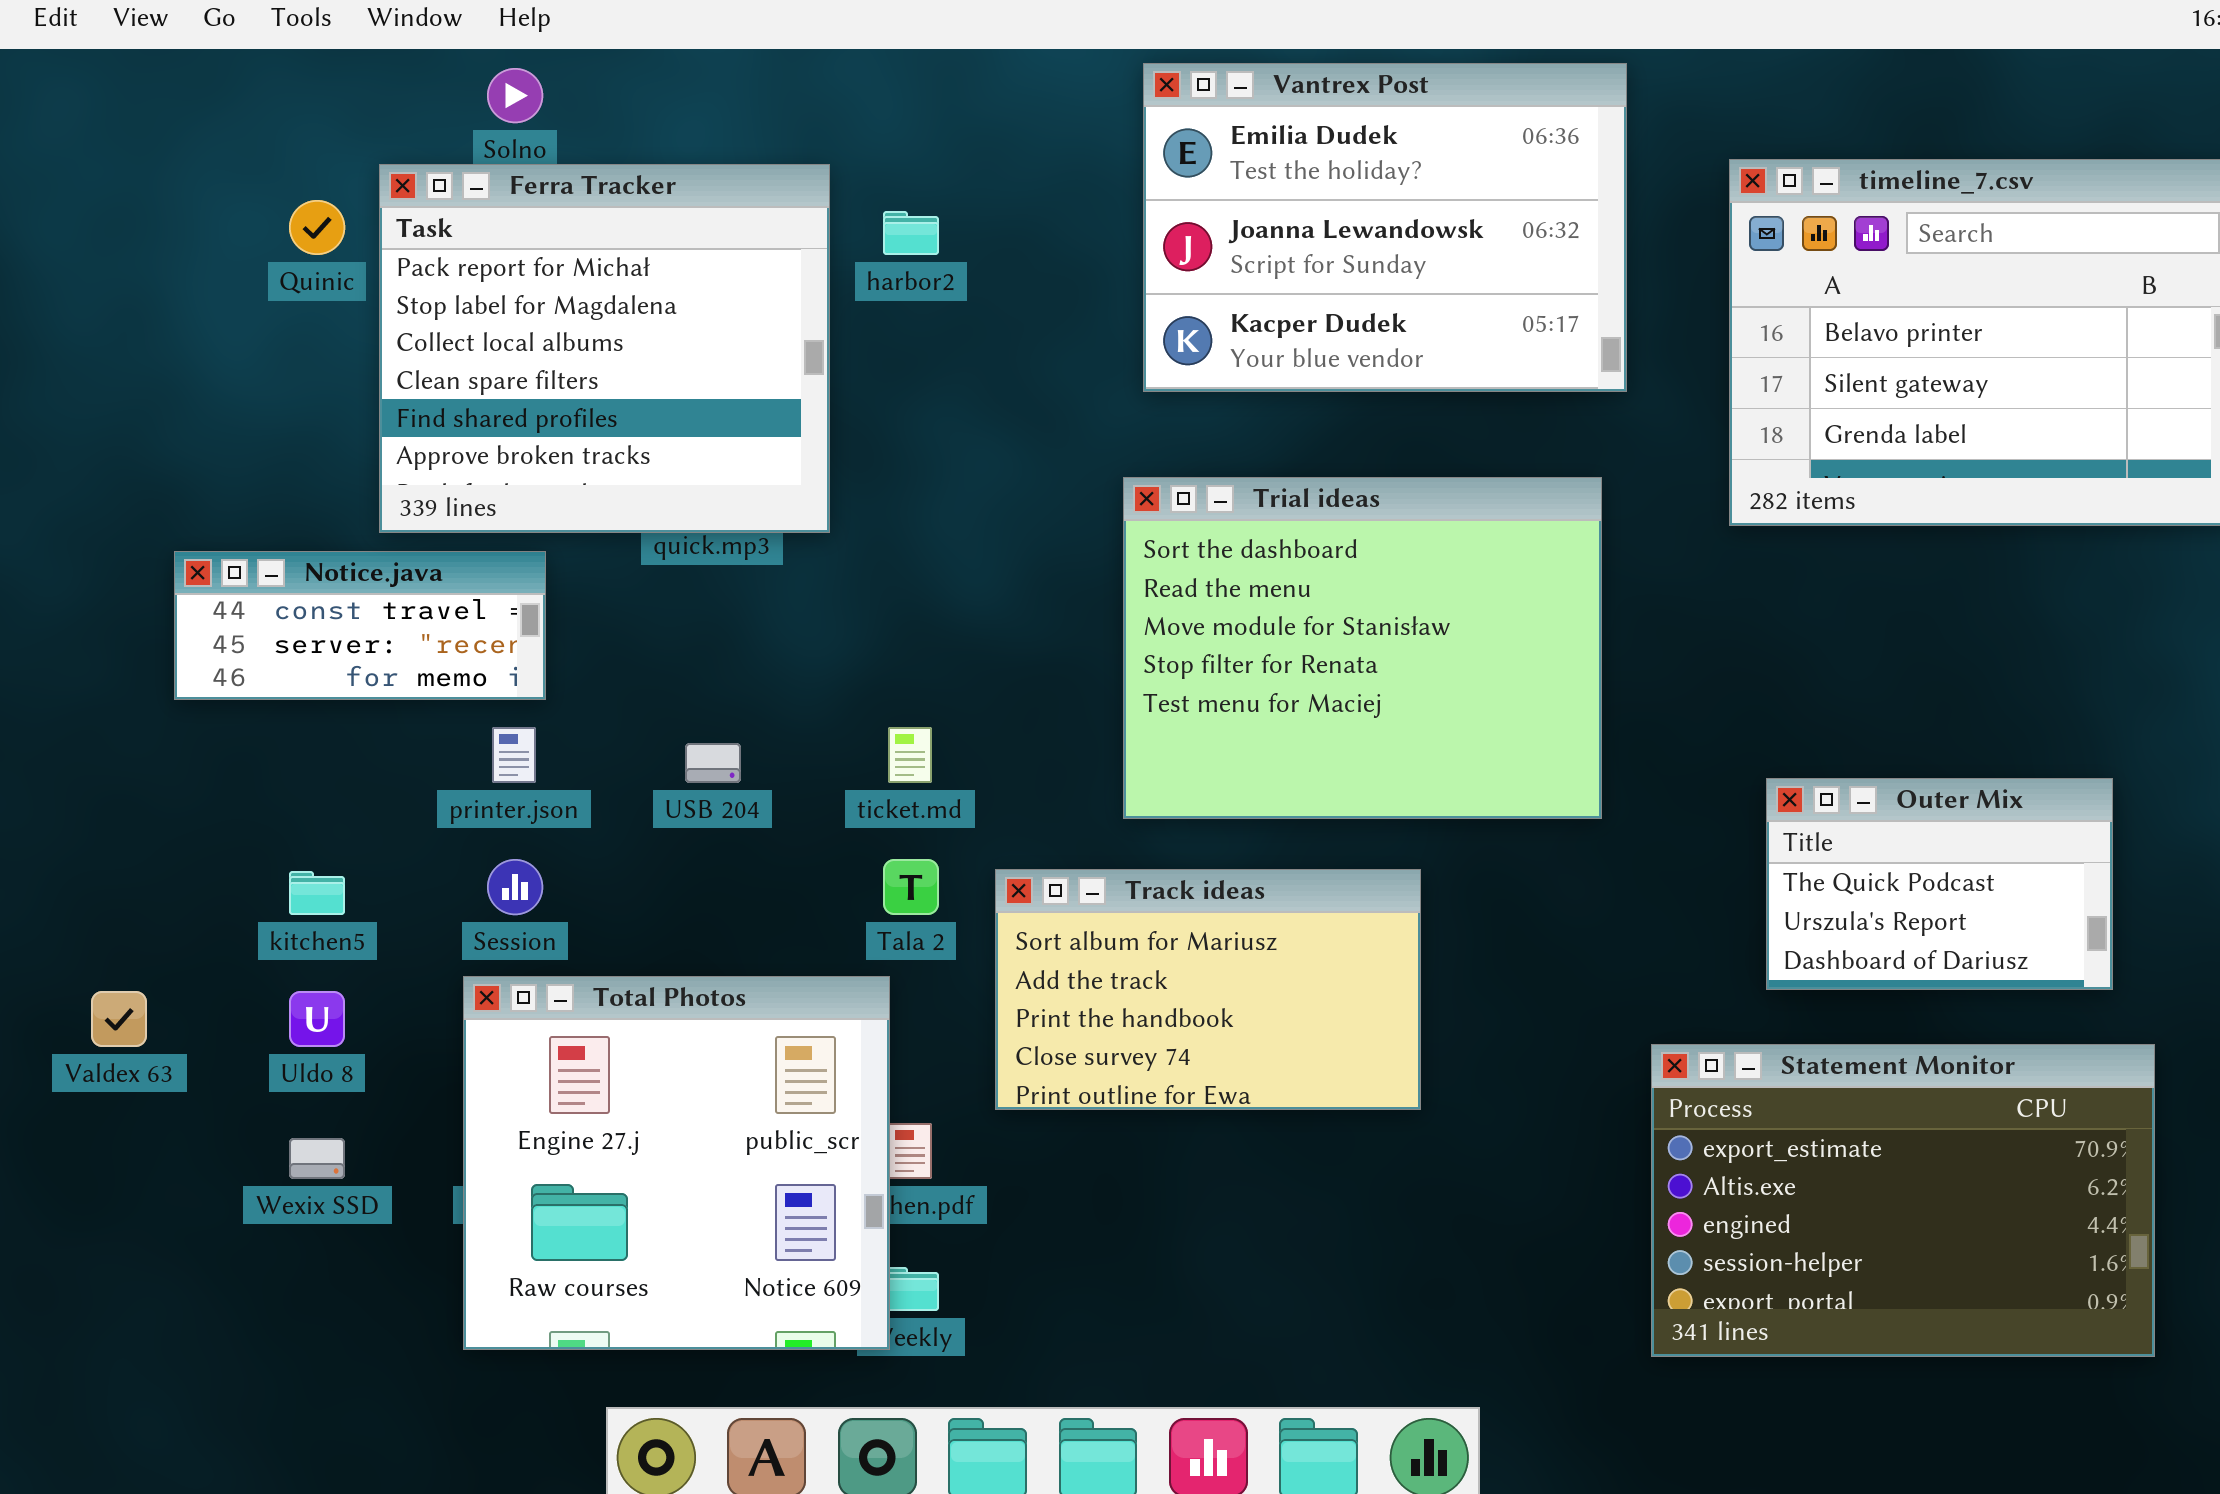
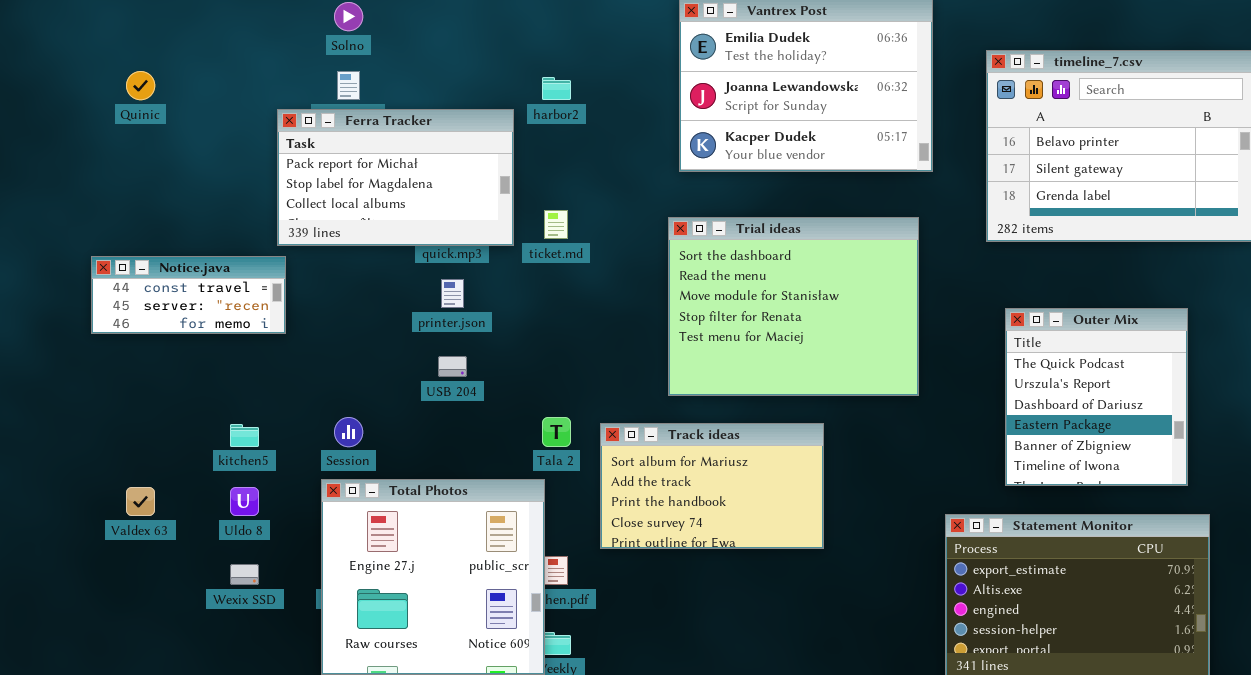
Ferra Tracker: [379,164,830,533] -> [277,109,514,246], resized
Quinic: [289,200,345,255] -> [126,71,155,100], moved
Notice.java: [174,551,546,700] -> [91,256,286,334], moved
printer.json: [492,727,536,783] -> [441,279,464,308], moved
ticket.md: [888,727,932,783] -> [544,210,568,239], moved
Outer Mix: [1766,778,2113,990] -> [1005,308,1188,486], resized

